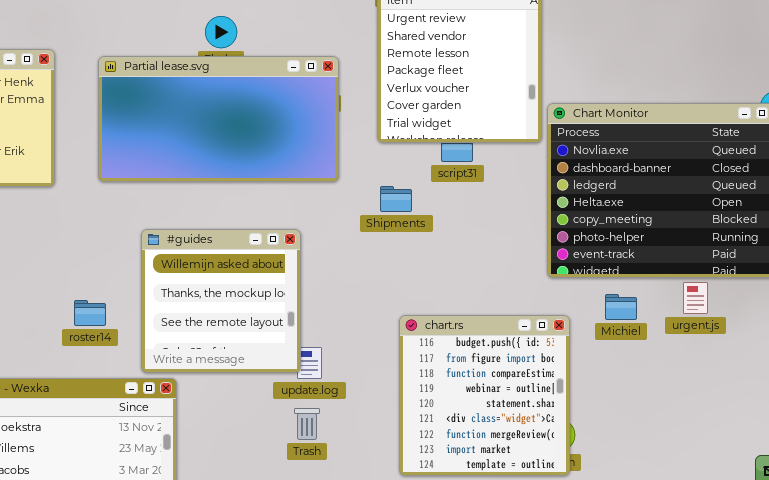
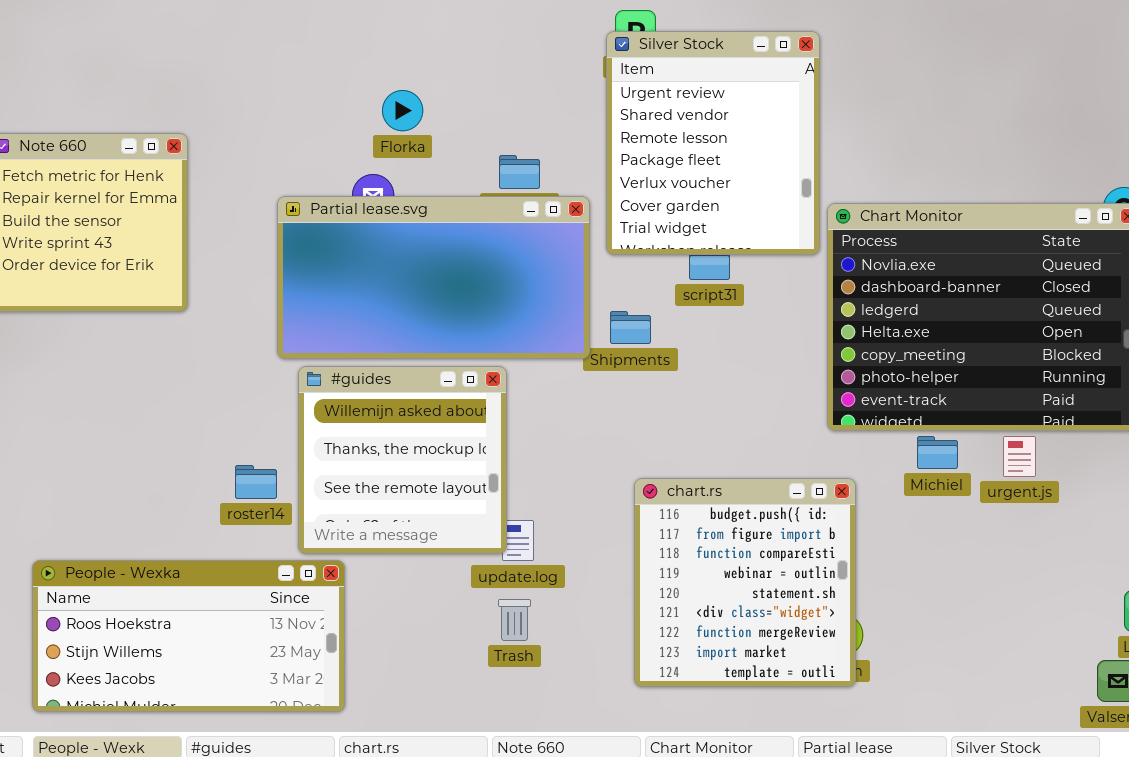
Partial lease.svg: [98,56,339,182] -> [277,196,590,359], moved
Michiel: [605,294,637,320] -> [917,436,958,469], moved
roster14: [74,300,106,326] -> [235,465,277,499], moved

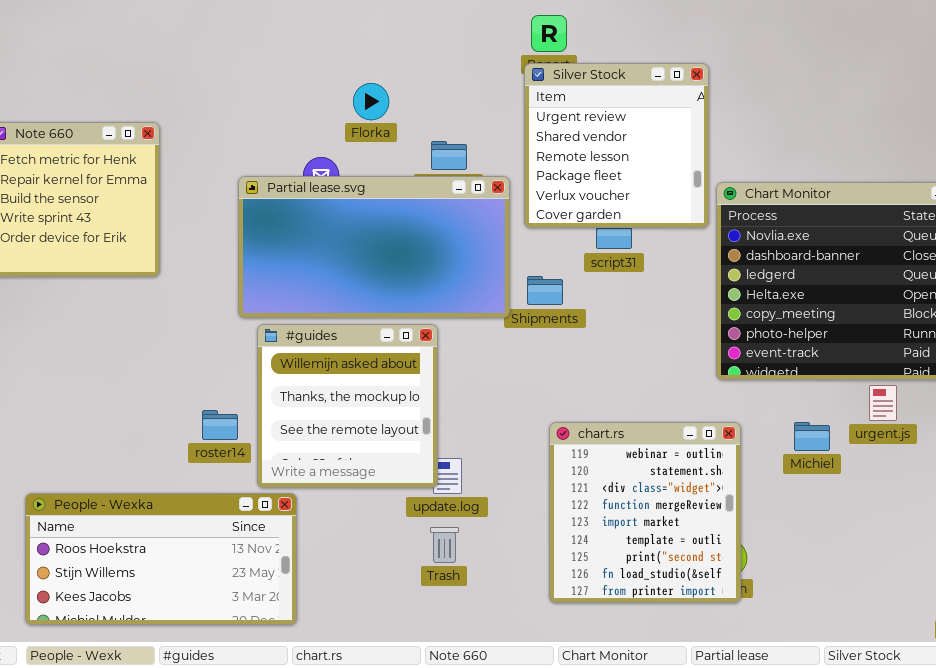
Silver Stock: [606,31,820,255] -> [524,63,709,228], resized
Florka: [382,90,423,131] -> [353,83,389,120], moved
Michiel: [917,436,958,469] -> [794,422,830,451], moved
chart.rs: [634,478,856,687] -> [549,422,741,603], scrolled down 3 rows

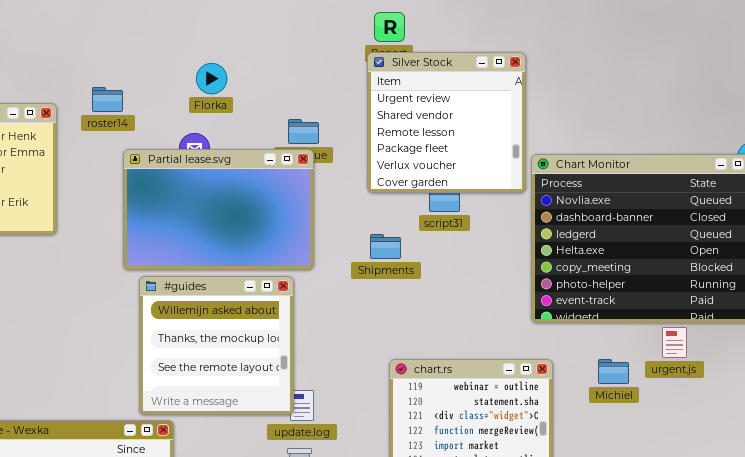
Florka: [353,83,389,120] -> [196,63,227,94], moved
Partial lease.svg: [238,176,510,318] -> [123,149,314,270], resized
roster14: [202,410,238,440] -> [92,87,123,112], moved

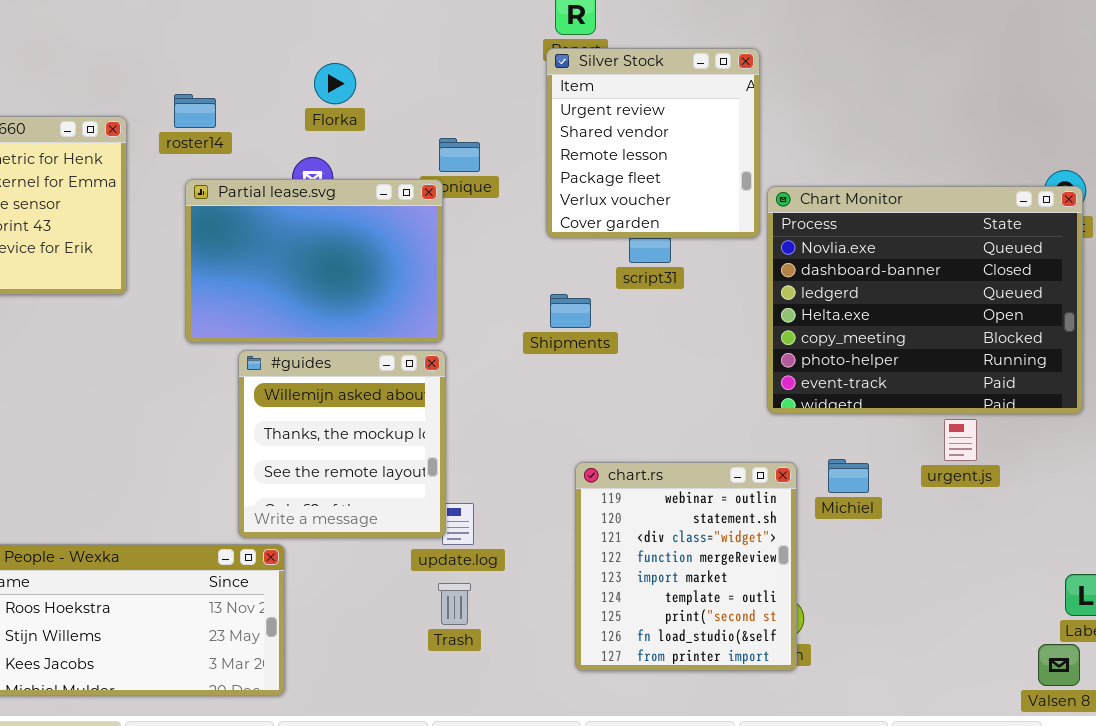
Partial lease.svg: [123,149,314,270] -> [185,179,443,343], moved
Michiel: [598,359,629,384] -> [828,459,869,493], moved

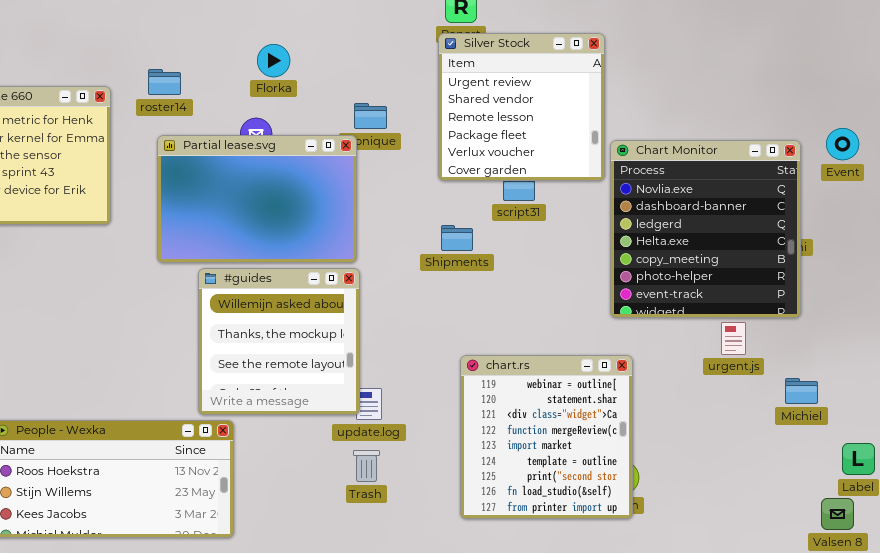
Chart Monitor: [767,186,1083,414] -> [610,140,801,318], resized
urgent.js: [944,419,977,461] -> [721,322,746,355], moved
Michiel: [828,459,869,493] -> [785,378,818,404], moved

